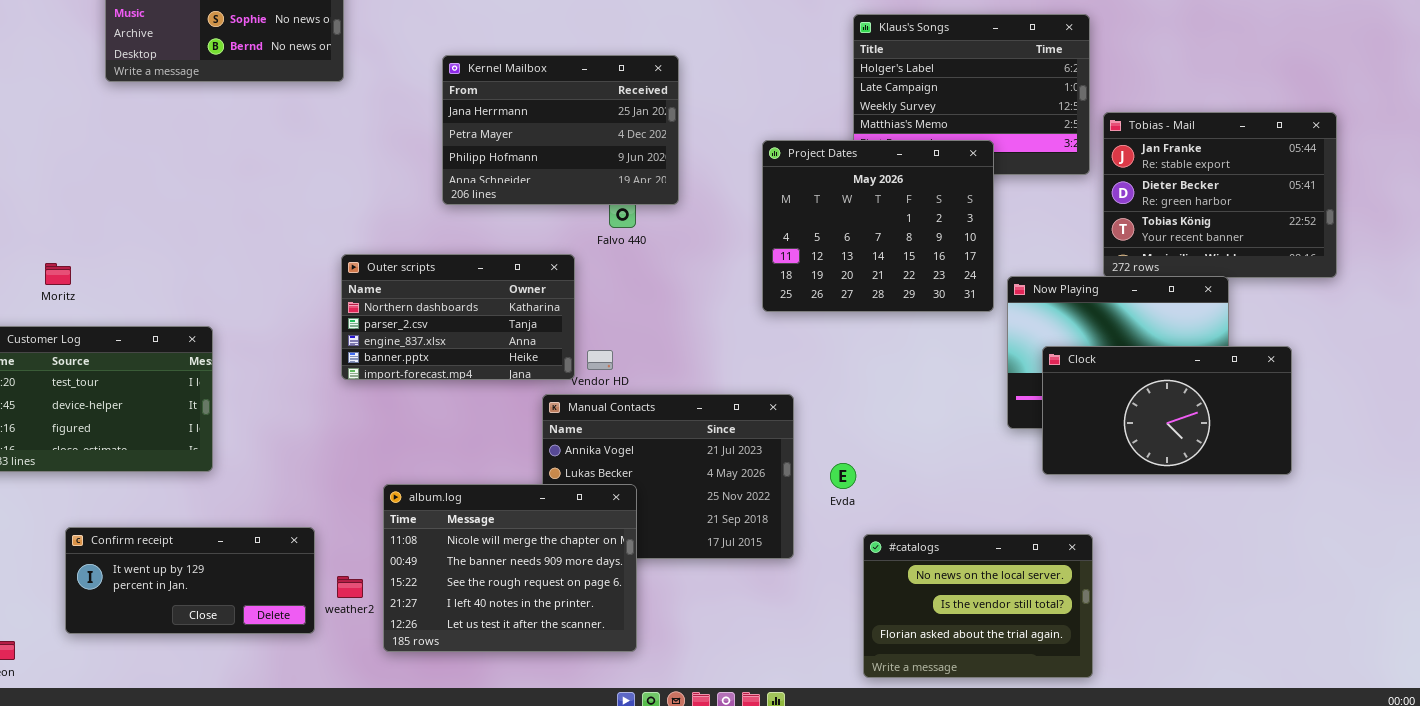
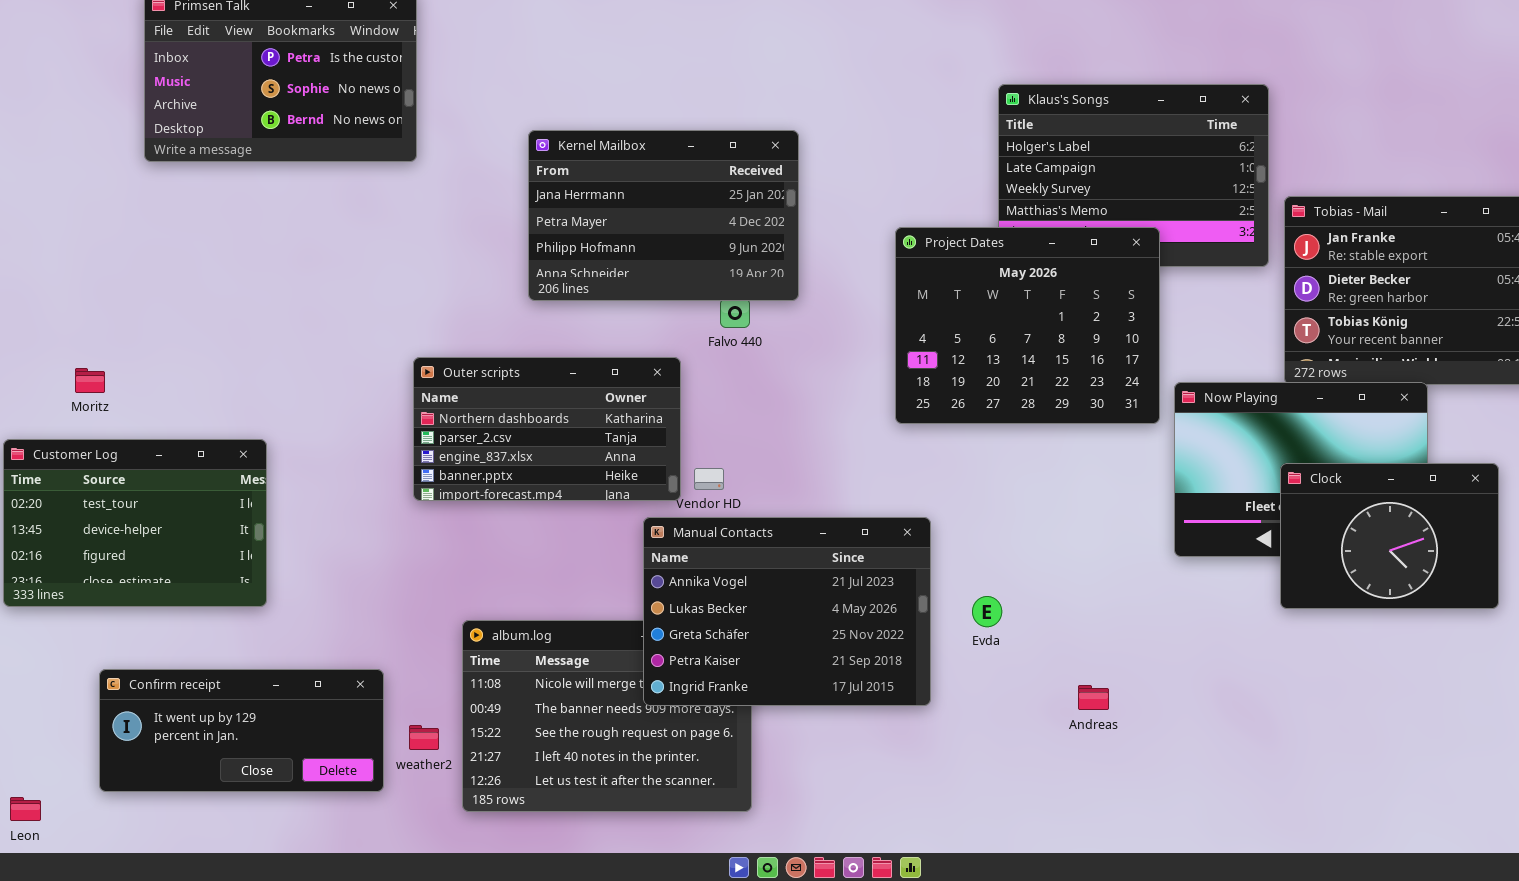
Clock: [1042,346,1292,475] -> [1280,463,1499,609], resized
Manual Contacts: [542,394,794,559] -> [643,517,931,706], raised
#catalogs: [863,534,1093,678] -> none, closed

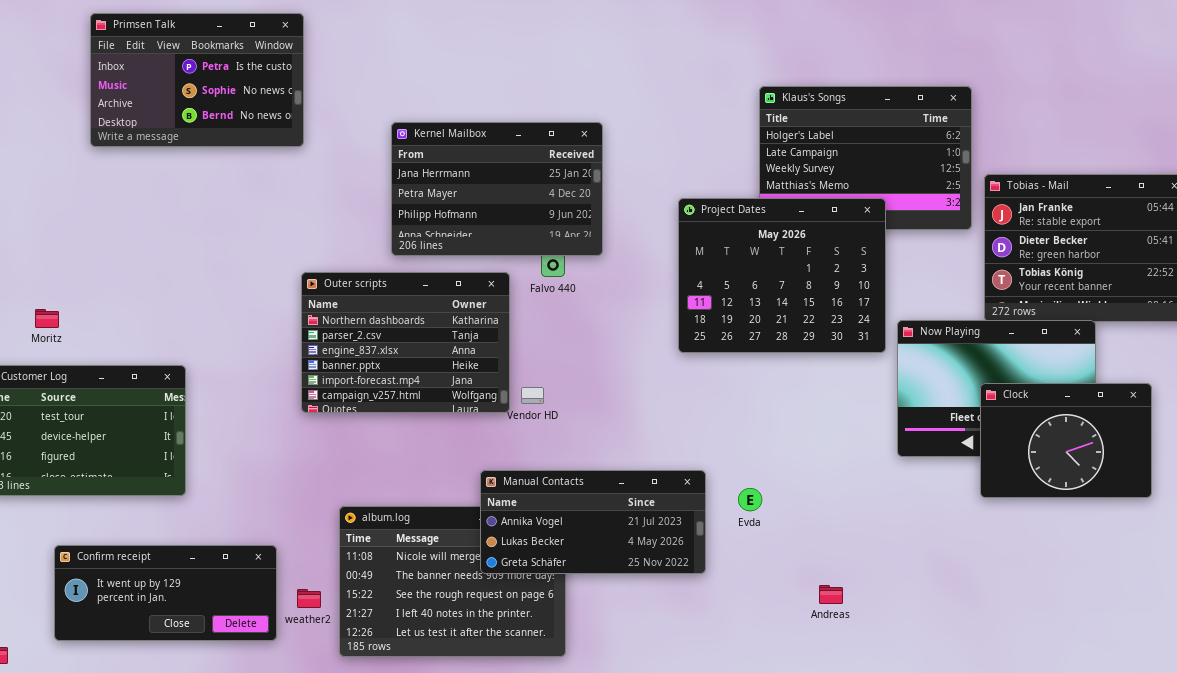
Outer scripts: [413,357,681,501] -> [301,272,510,413], resized
Manual Contacts: [643,517,931,706] -> [480,470,706,574], resized
Andreas: [1078,685,1109,710] -> [819,585,843,604], moved

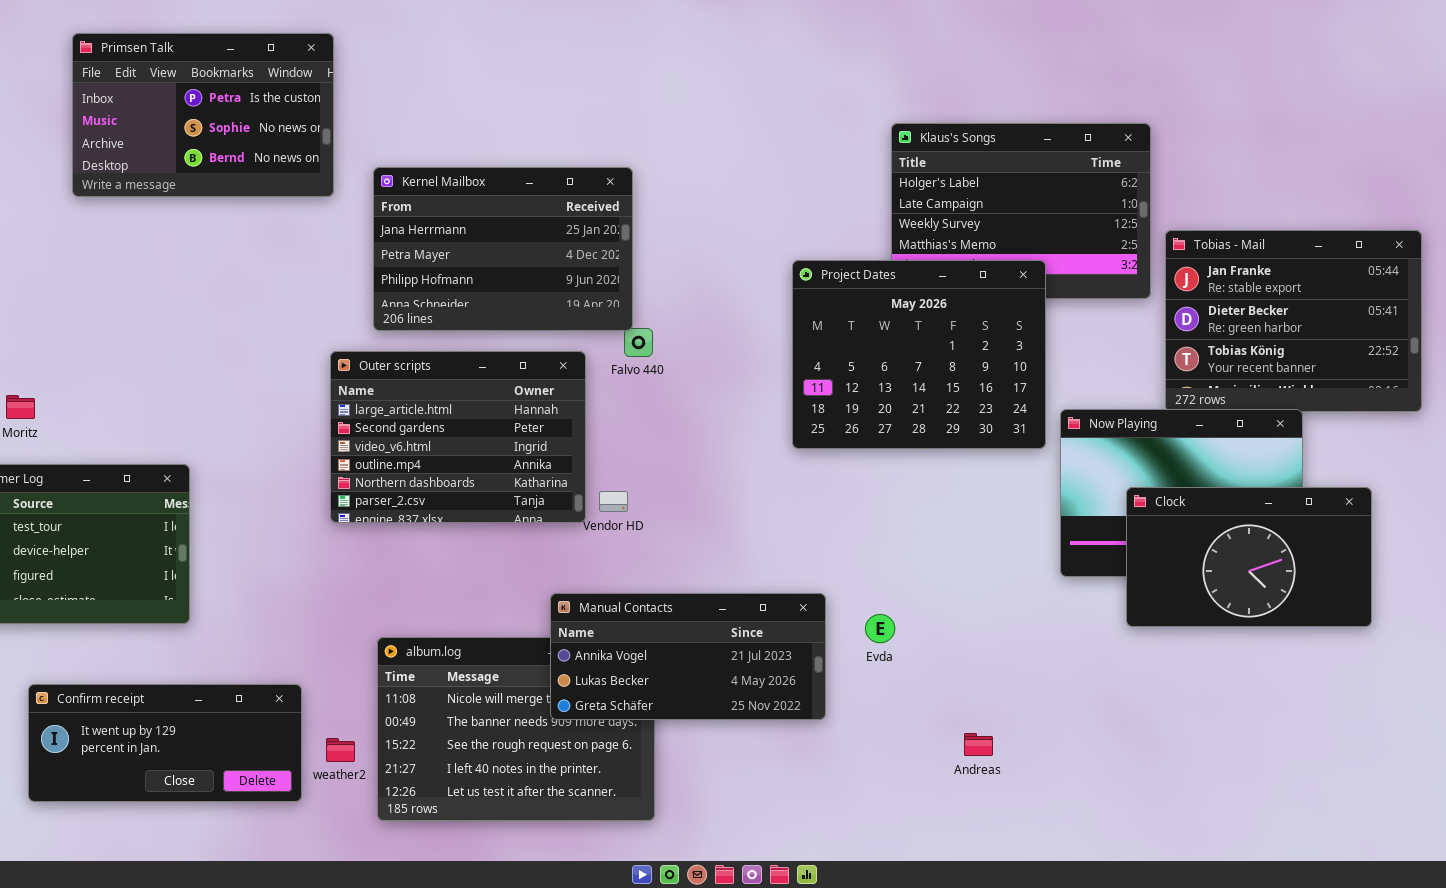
Kernel Mailbox: [391,122,603,256] -> [373,167,633,331], moved
Outer scripts: [301,272,510,413] -> [330,351,586,523], scrolled up 4 rows
Clock: [980,383,1152,498] -> [1126,487,1372,627], resized

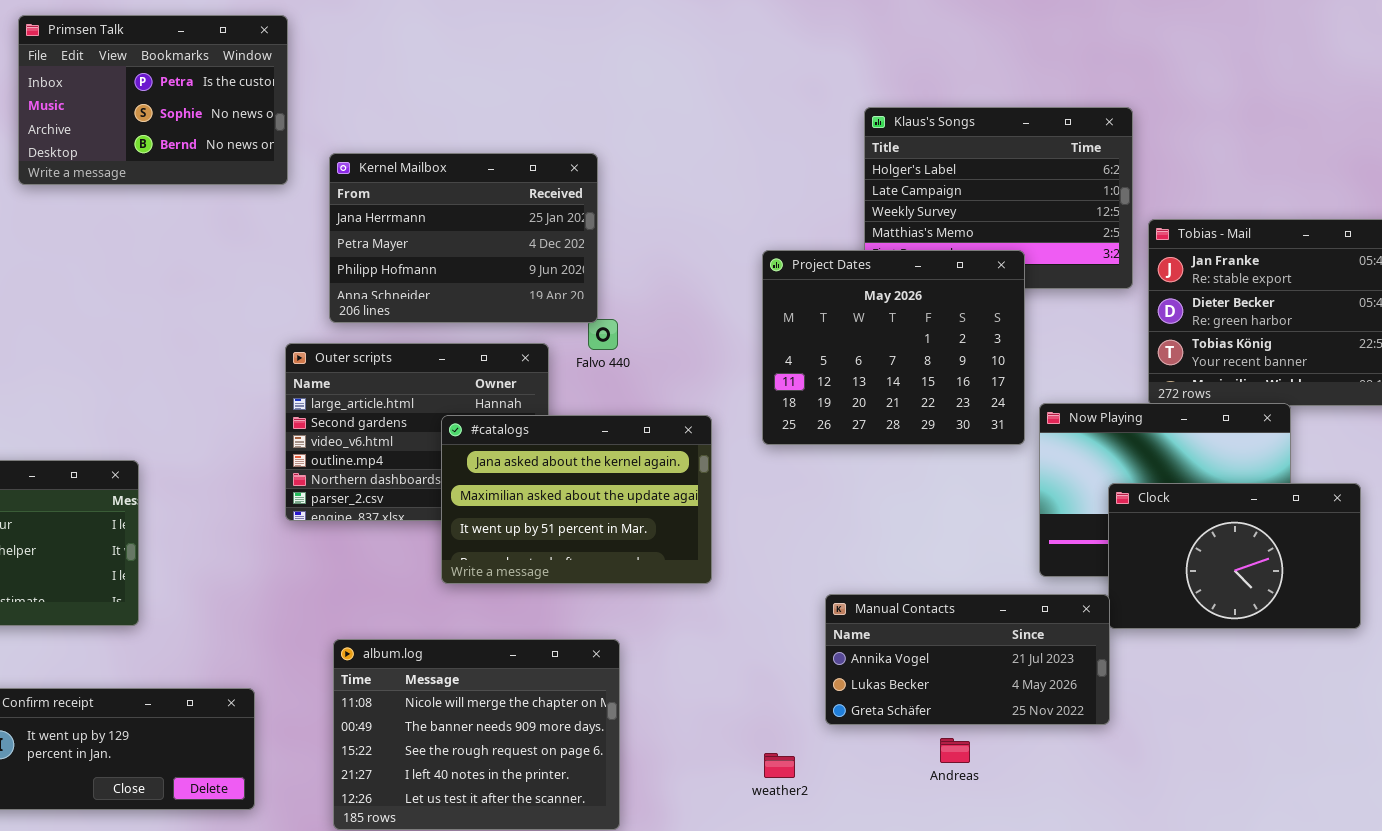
#catalogs: none -> [441,415,712,584], opened
Manual Contacts: [550,593,826,720] -> [825,594,1110,725], moved
weather2: [326,738,355,762] -> [764,753,795,778], moved

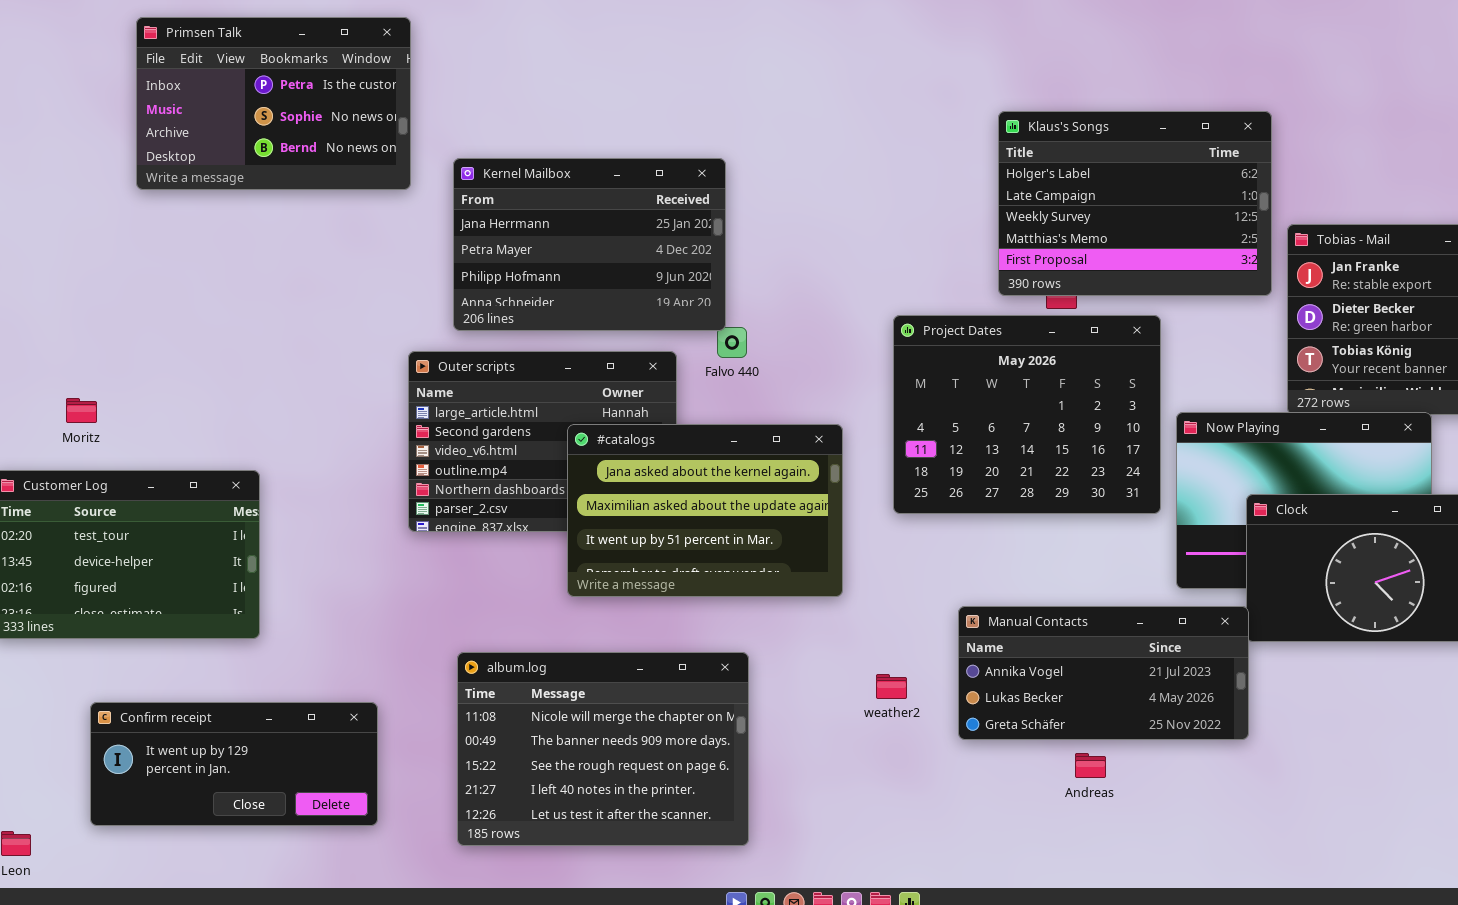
Project Dates: [762,250,1025,445] -> [893,315,1161,514], moved
weather2: [764,753,795,778] -> [876,674,907,699], moved

